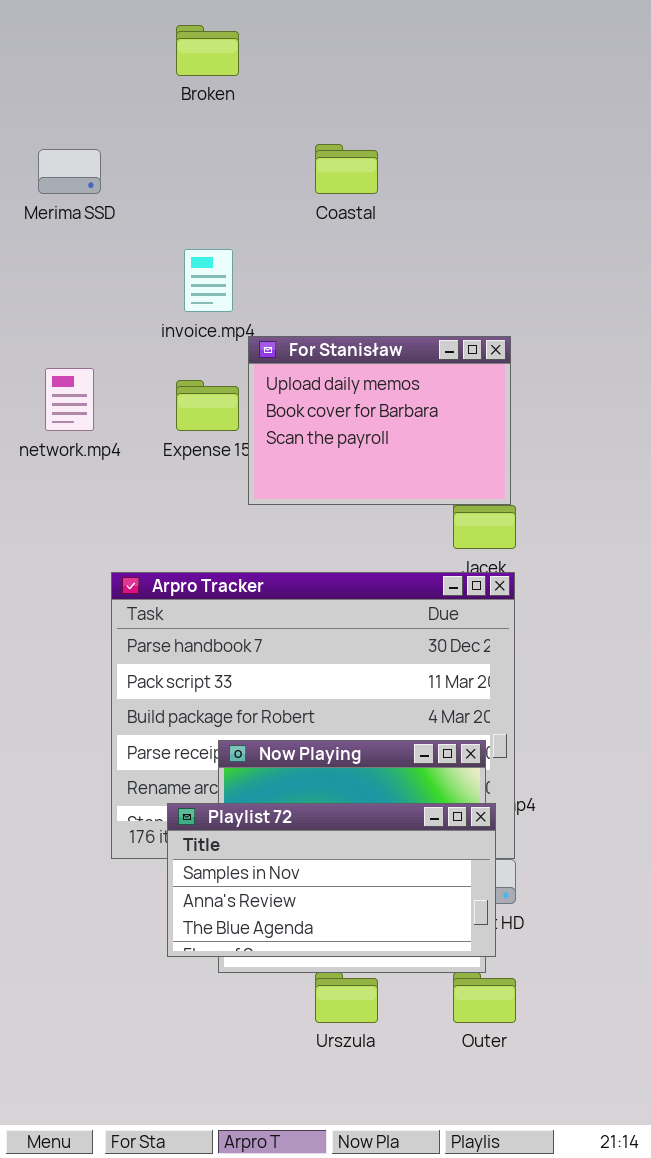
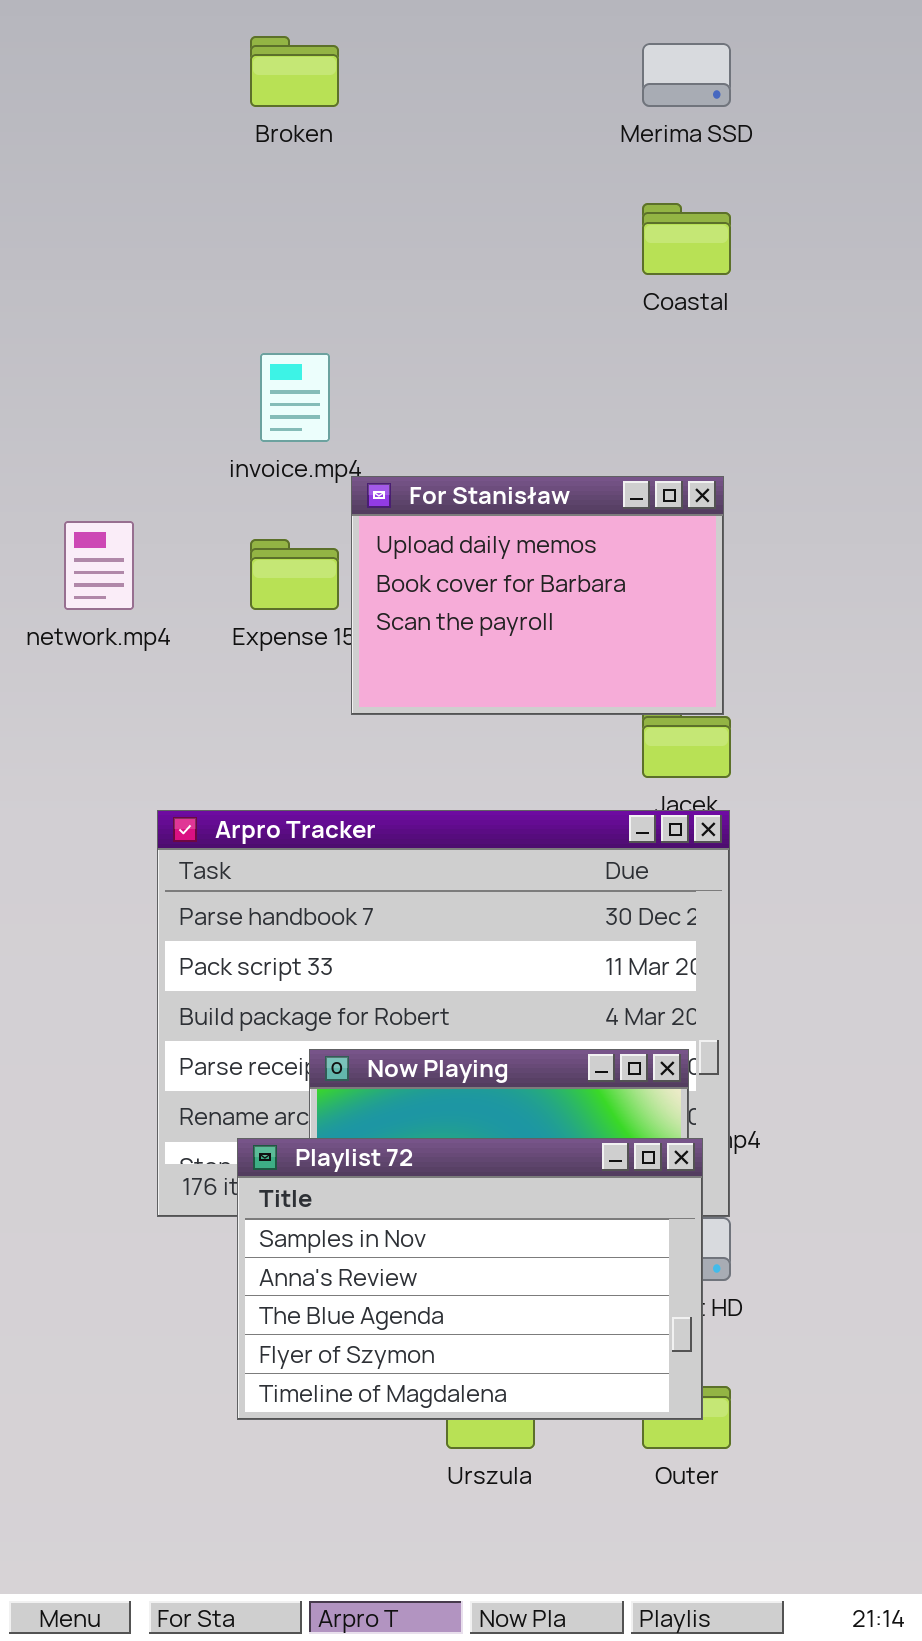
Coastal: [315,144,378,194] -> [642,203,731,275], moved
Merima SSD: [38,149,101,194] -> [642,43,731,107], moved
Playlist 72: [167,803,496,957] -> [237,1138,703,1420], resized

